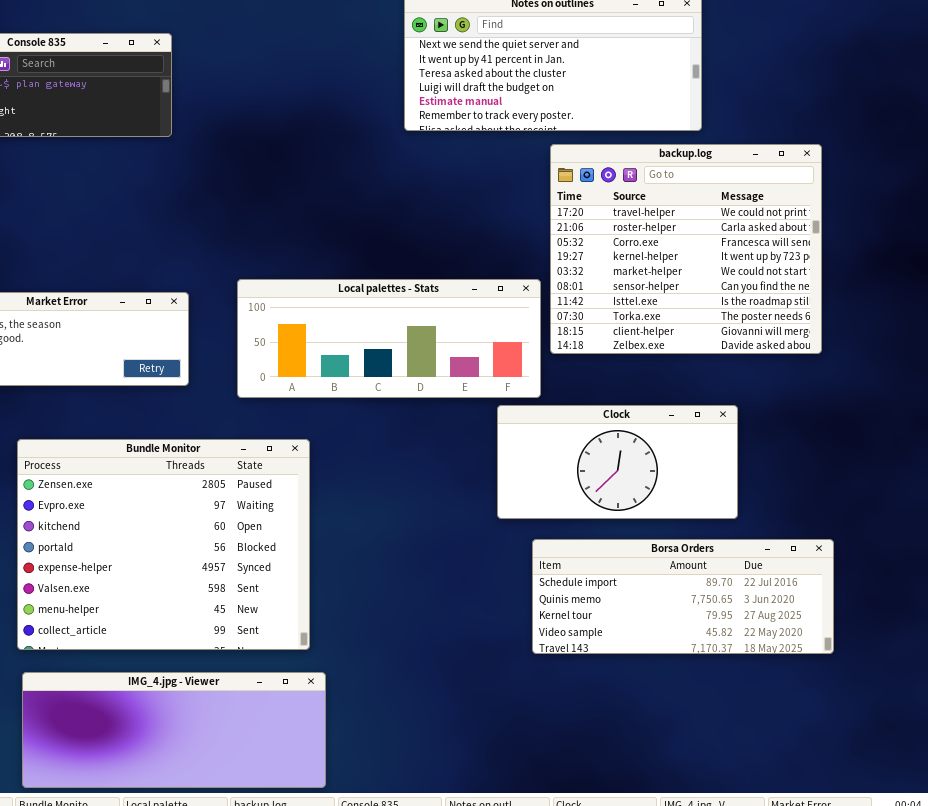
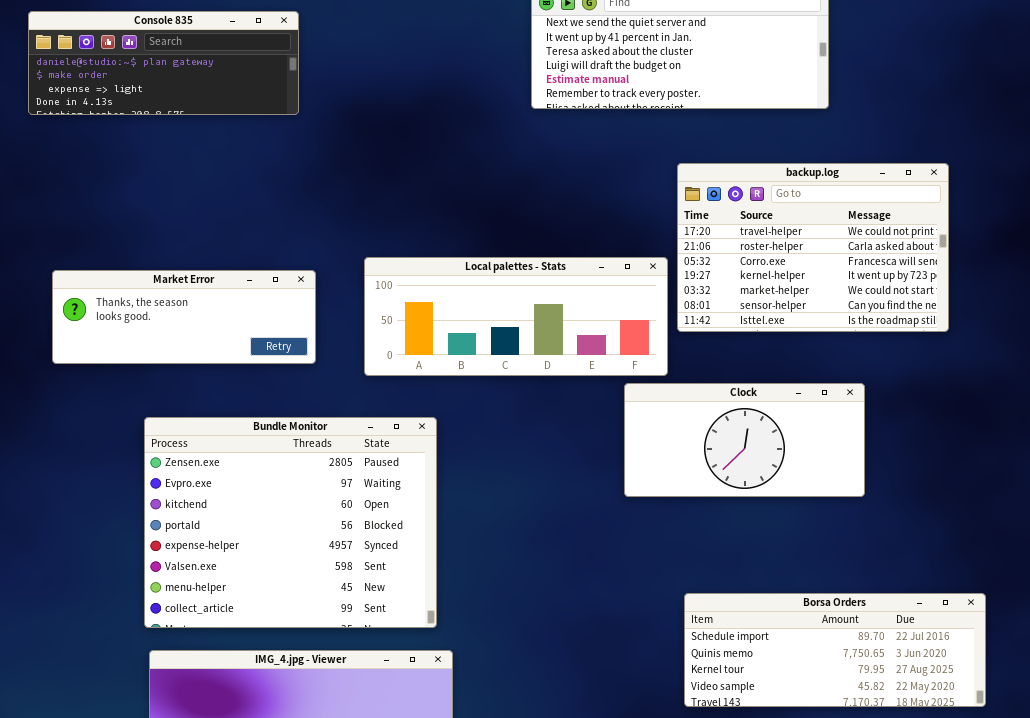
backup.log: [550,144,822,354] -> [677,163,949,332], resized
Borsa Orders: [532,539,834,654] -> [684,593,986,707], moved

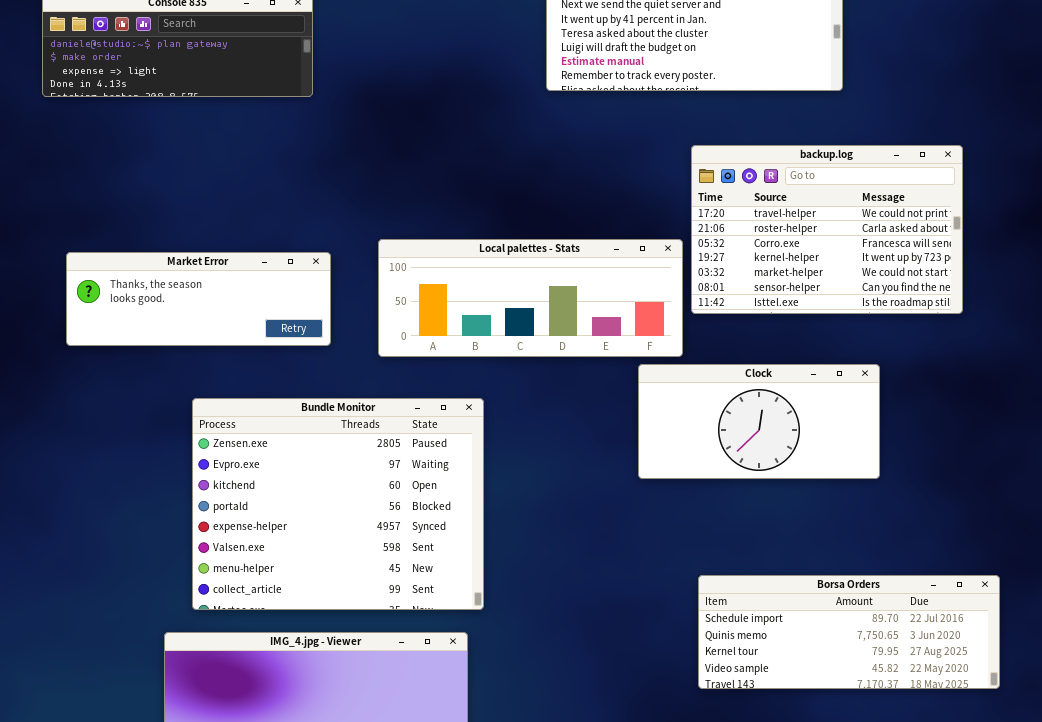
Bundle Monitor: [144,417,437,628] -> [192,398,484,610], moved

